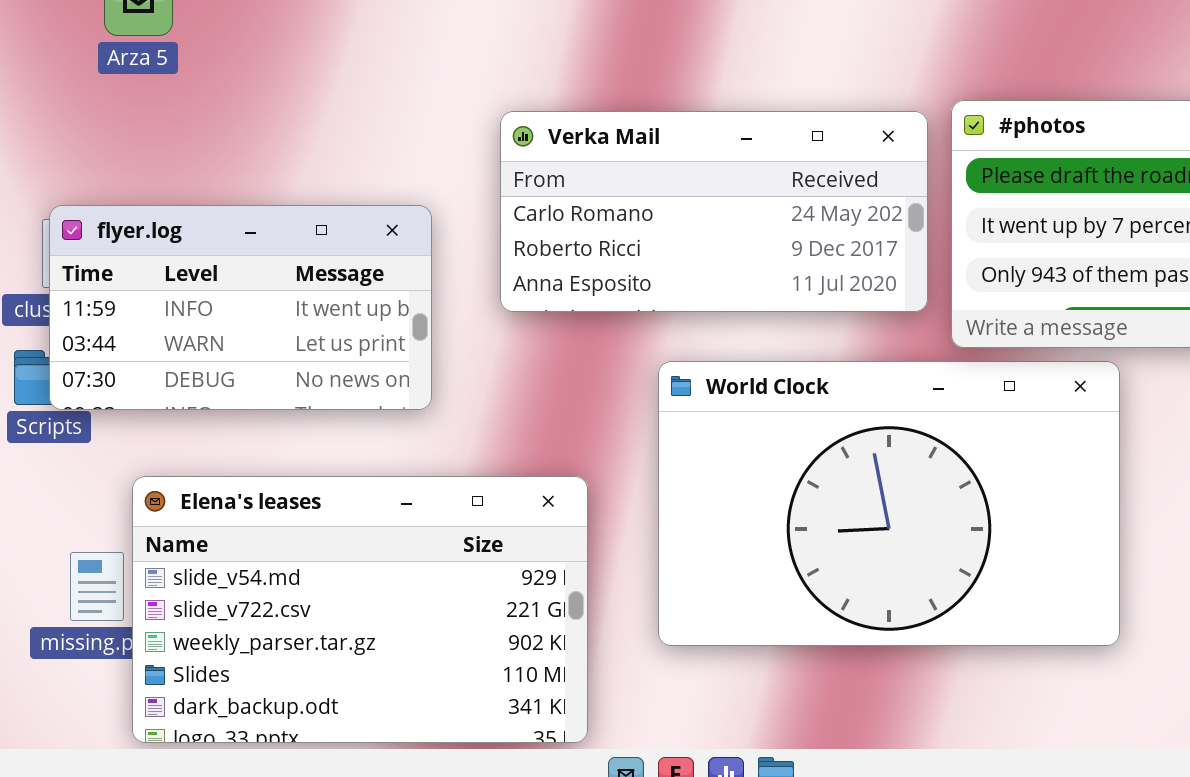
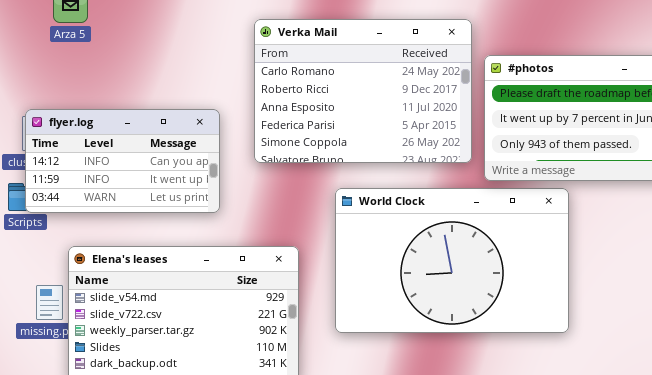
Verka Mail: [500,111,928,312] -> [254,19,472,163], resized
flyer.log: [49,205,432,410] -> [25,109,220,213], scrolled up 1 row

